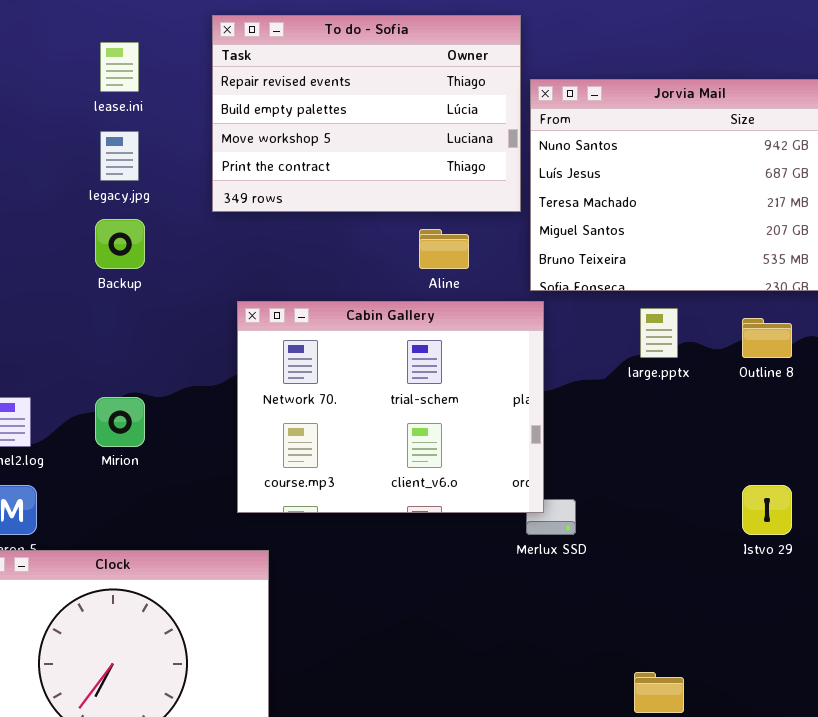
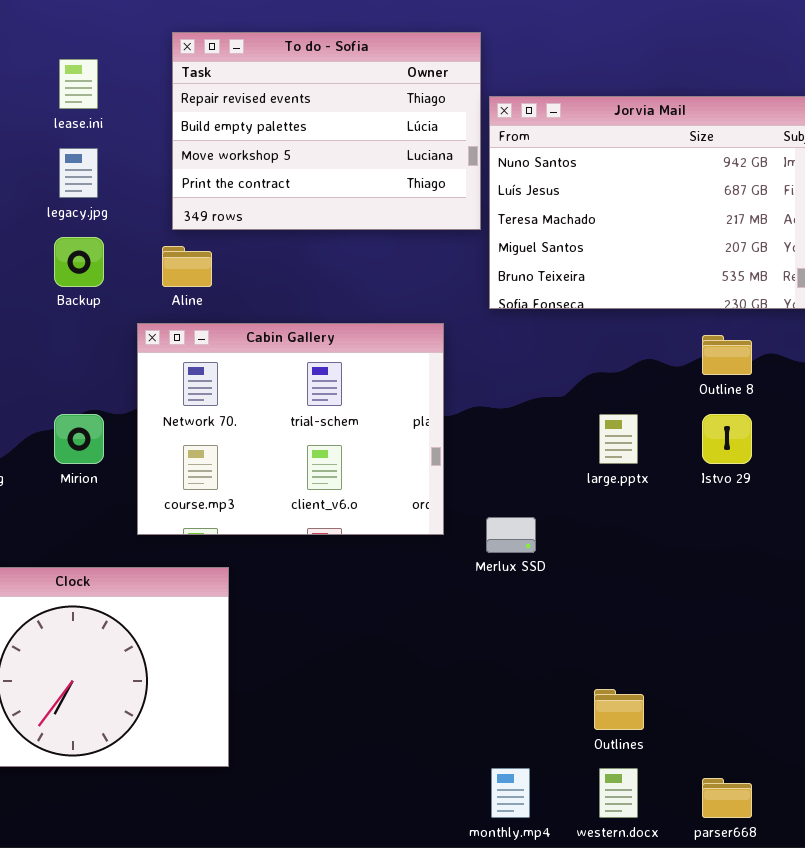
Aline: [419,229,469,269] -> [162,246,212,287], moved
Cabin Gallery: [237,301,544,513] -> [137,323,444,535], moved
large.pptx: [640,308,678,358] -> [599,414,638,464], moved
Istvo 29: [742,485,792,535] -> [702,414,752,464], moved

